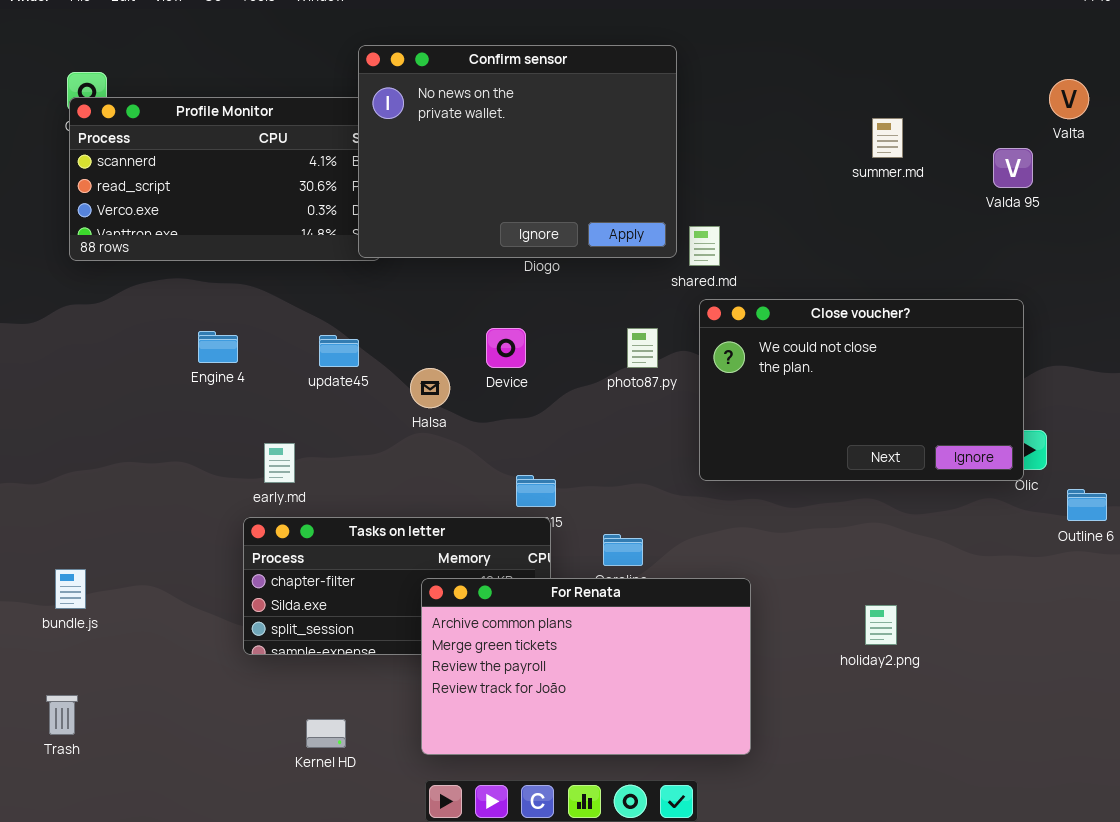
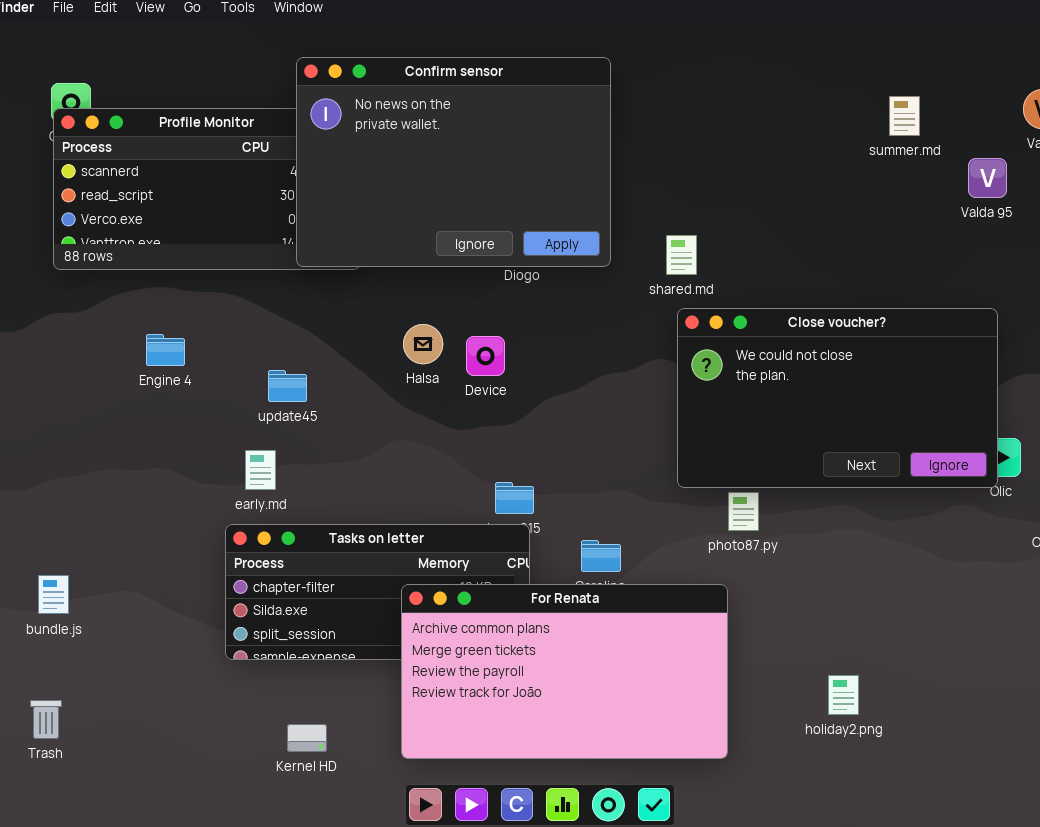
Confirm sensor: [358,45,677,258] -> [296,57,611,267], moved
summer.md: [872,118,903,158] -> [889,96,920,136], moved
photo87.py: [627,328,658,368] -> [728,492,759,531], moved
Engine 4: [198,331,238,363] -> [146,334,185,366], moved
update45: [319,335,359,367] -> [268,370,307,402], moved
Halsa: [410,368,450,408] -> [403,324,443,364], moved
holiday2.png: [865,605,897,645] -> [828,675,859,715], moved

